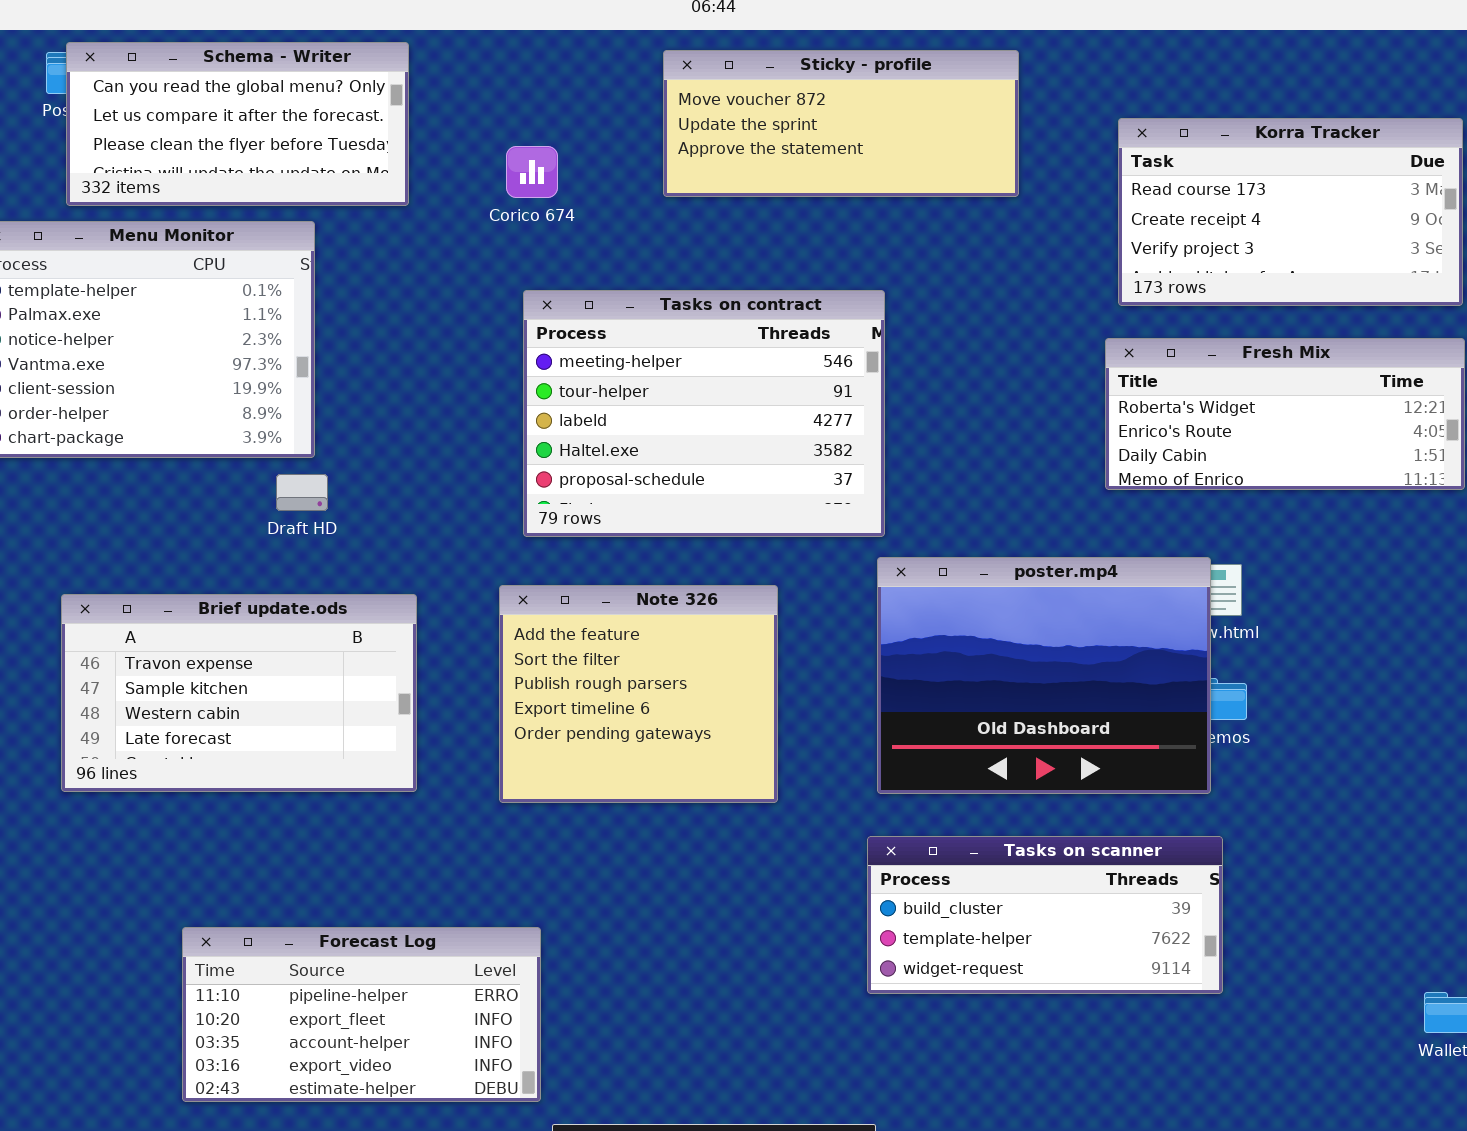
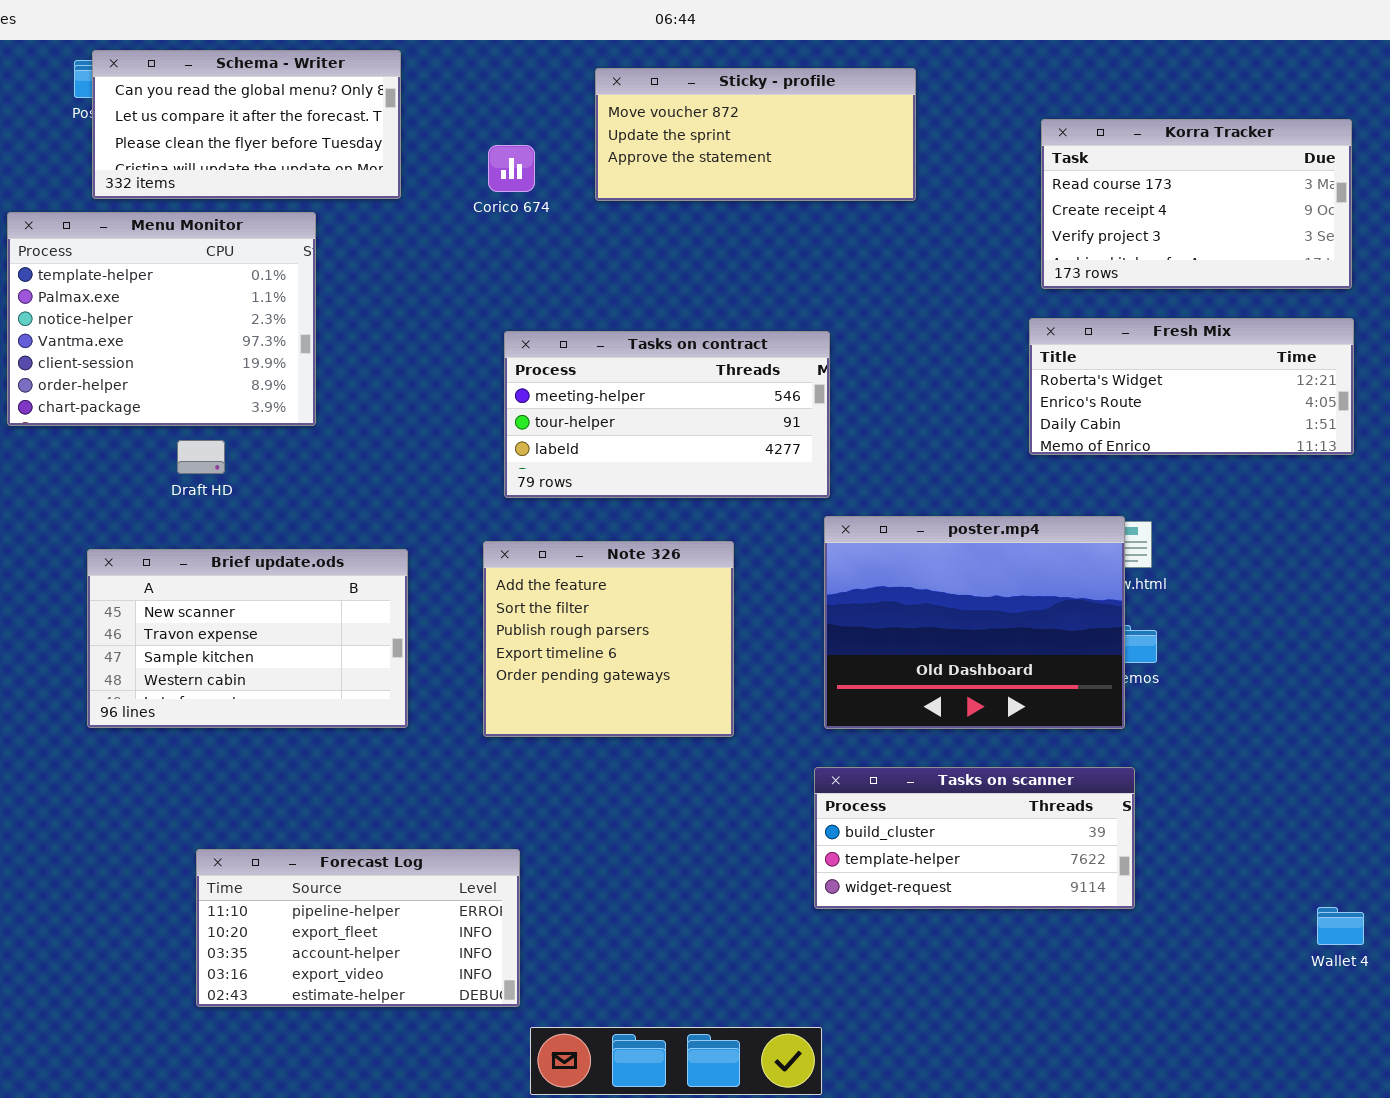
Sticky - profile: [663,50,1019,197] -> [595,68,916,201], moved
Tasks on contract: [523,290,885,537] -> [504,331,830,498], resized
Draft HD: [276,474,328,511] -> [177,440,225,474], moved
Brief update.ods: [61,594,417,792] -> [87,549,408,728], scrolled up 1 row

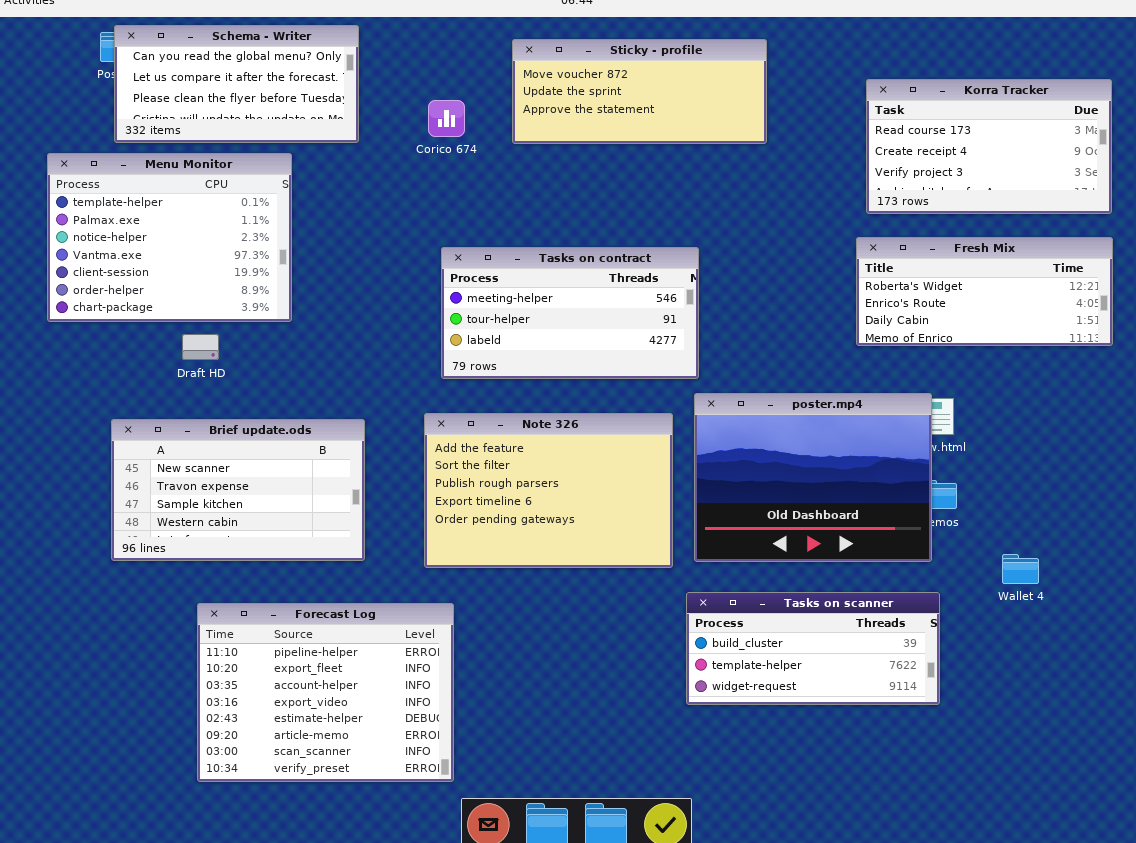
Note 326: [483,541,734,737] -> [424,413,673,568], resized
Forecast Log: [196,849,520,1007] -> [197,603,454,782], resized
Wallet 4: [1317,907,1364,945] -> [1002,554,1039,584], moved

